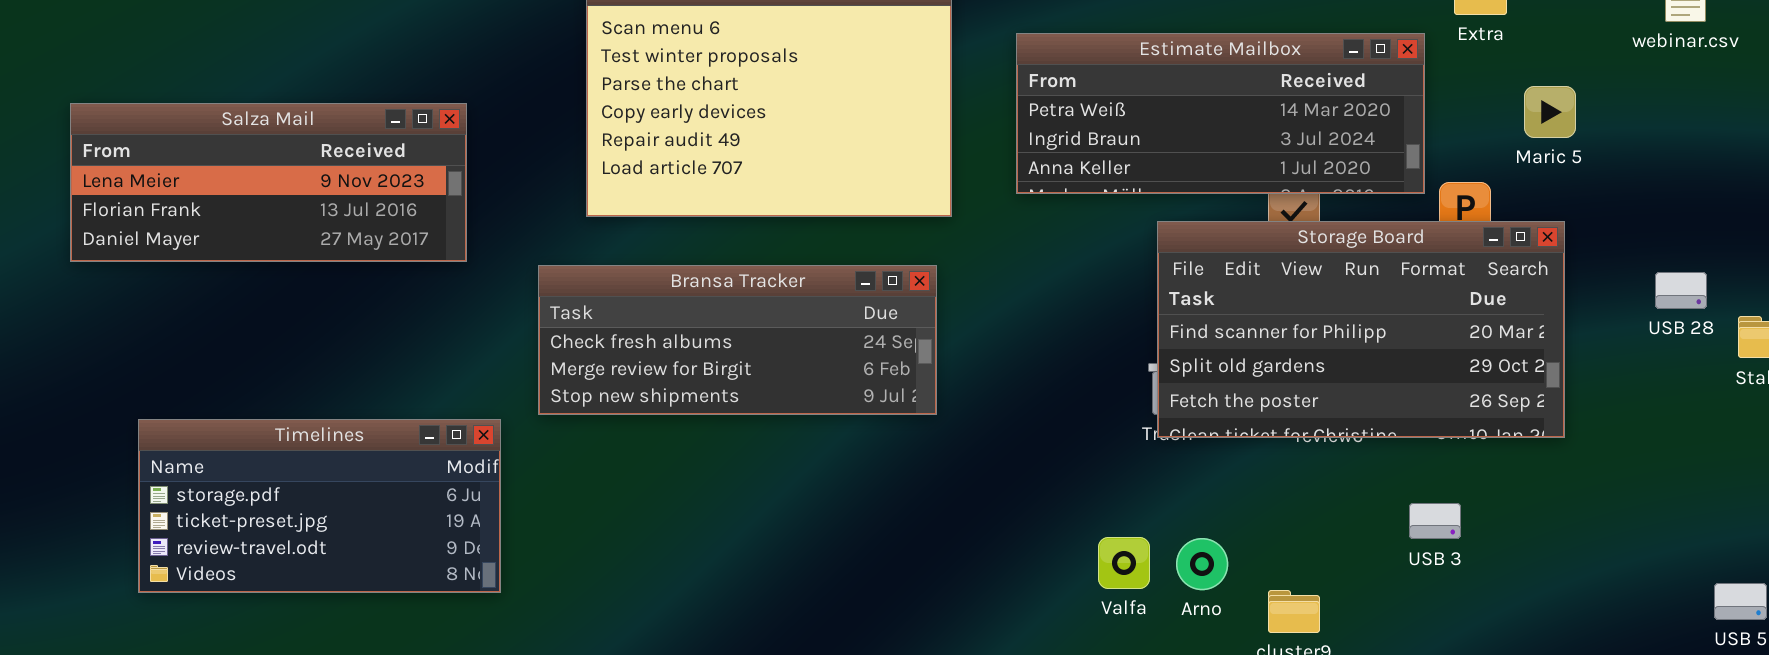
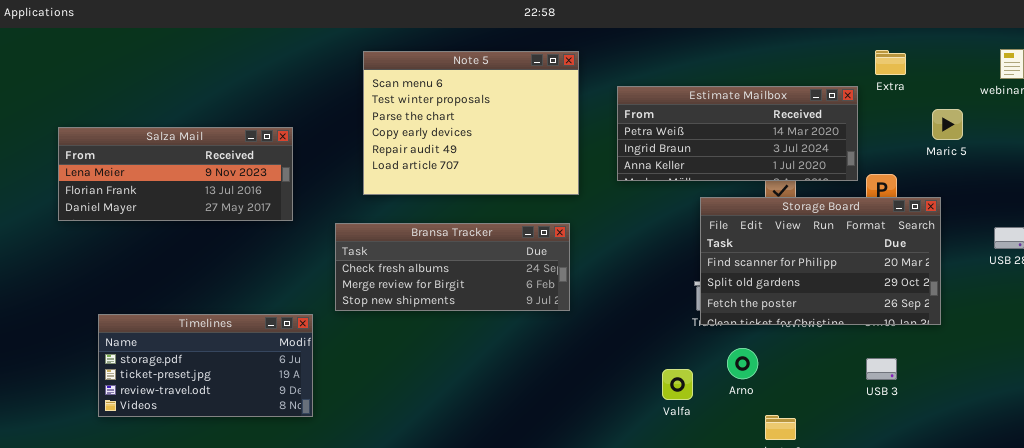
Maric 5: [1524,86,1576,138] -> [932,109,963,140], moved
USB 3: [1409,503,1461,539] -> [866,358,897,380], moved
Valfa: [1098,537,1150,589] -> [662,369,693,400], moved
Arno: [1176,538,1228,590] -> [727,348,758,379], moved

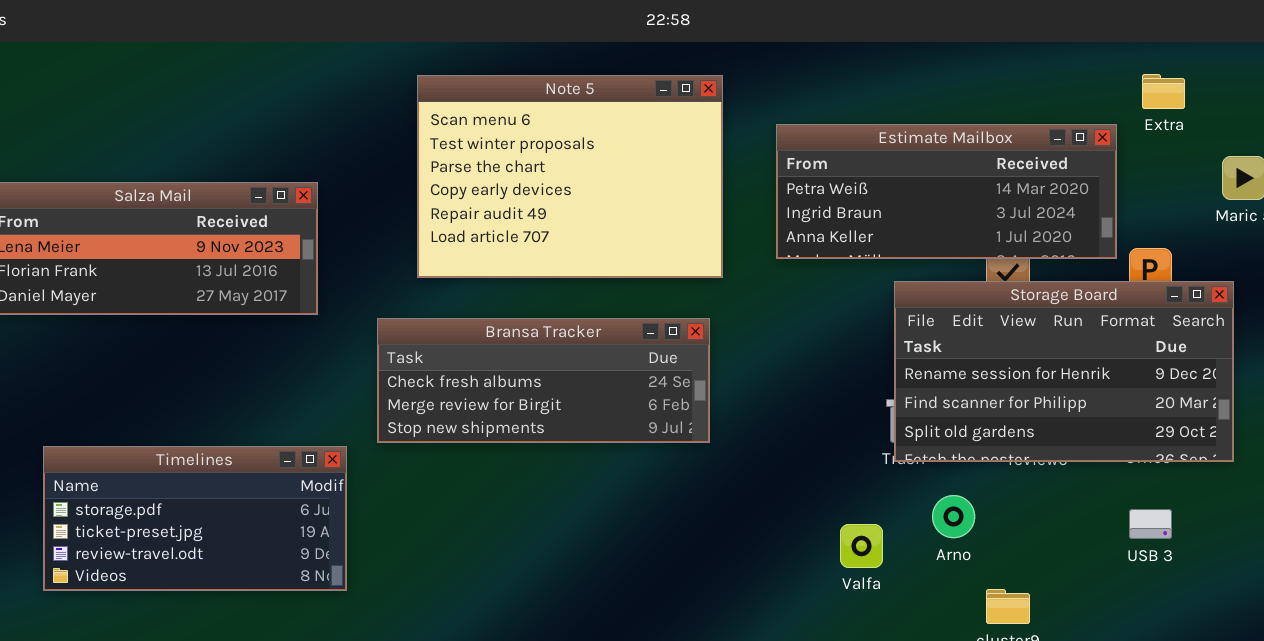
Storage Board: [700,197,941,325] -> [894,281,1234,462], scrolled up 1 row

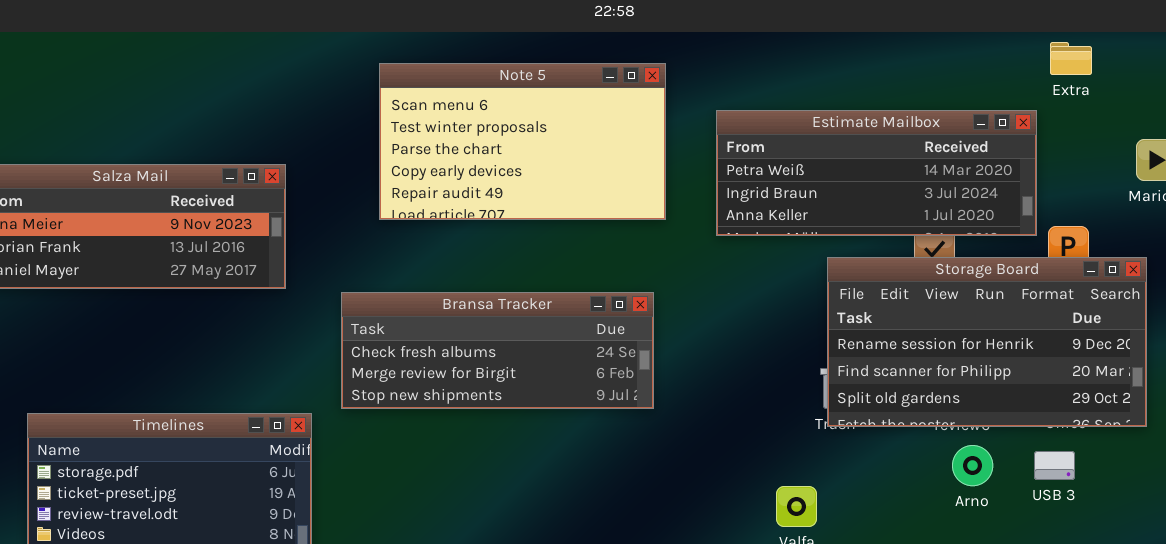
Extra: [1142,74,1185,109] -> [1050,42,1092,75], moved
Note 5: [417,75,723,278] -> [379,63,666,220], resized
Arno: [932,495,975,538] -> [952,445,993,486], moved
USB 3: [1129,509,1172,539] -> [1034,451,1075,480], moved

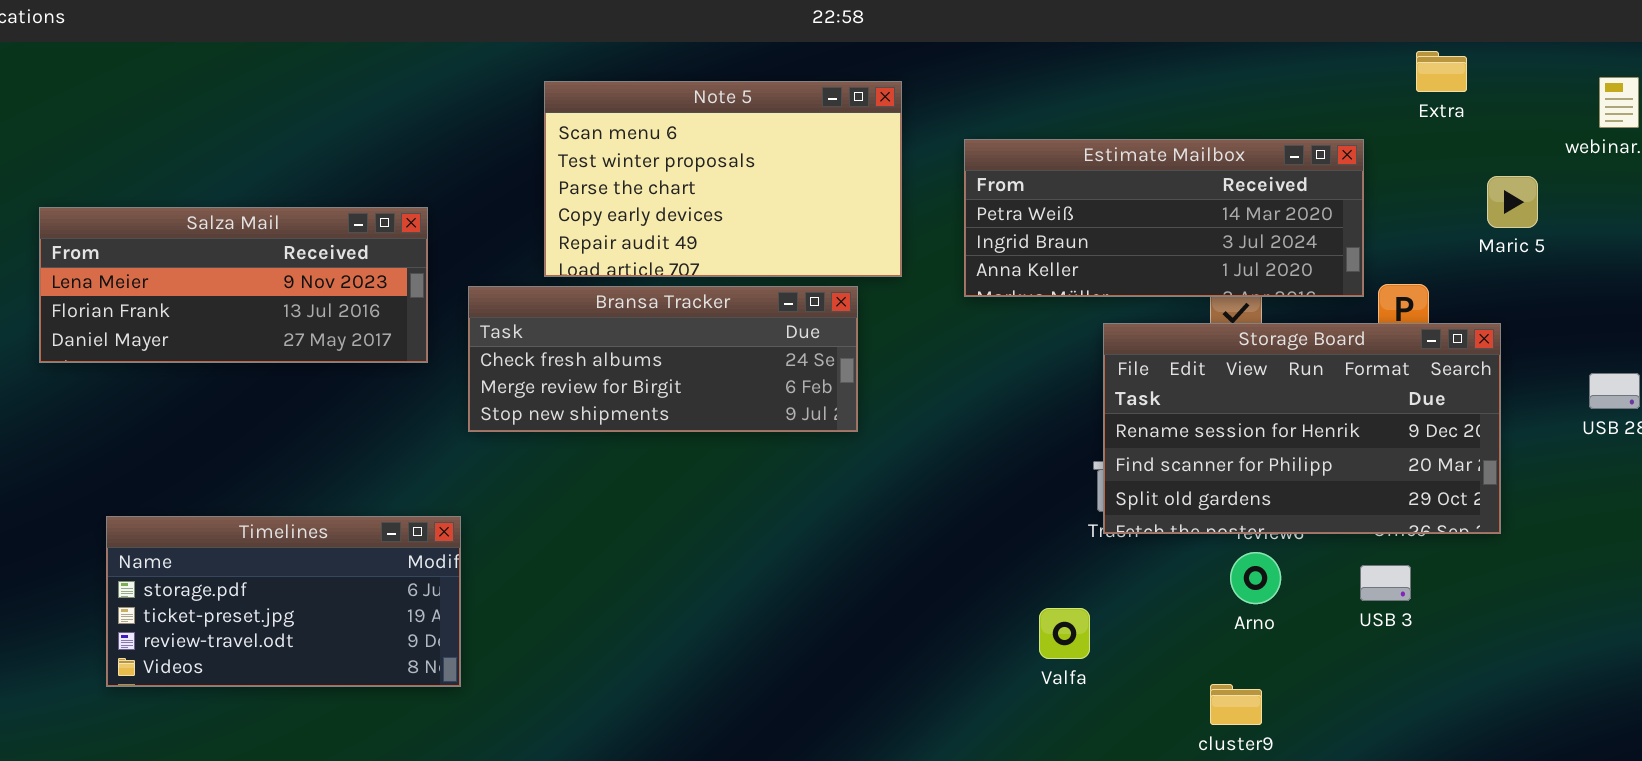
Extra: [1050,42,1092,75] -> [1416,51,1467,92], moved
Bransa Tracker: [341,292,654,409] -> [468,286,858,432], moved
Arno: [952,445,993,486] -> [1230,552,1281,604], moved

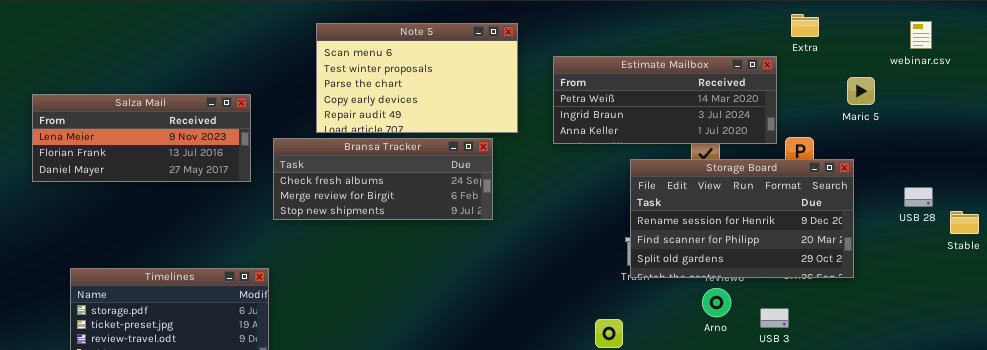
Extra: [1416,51,1467,92] -> [791,14,819,37], moved
USB 3: [1360,565,1411,601] -> [760,308,789,328], moved

